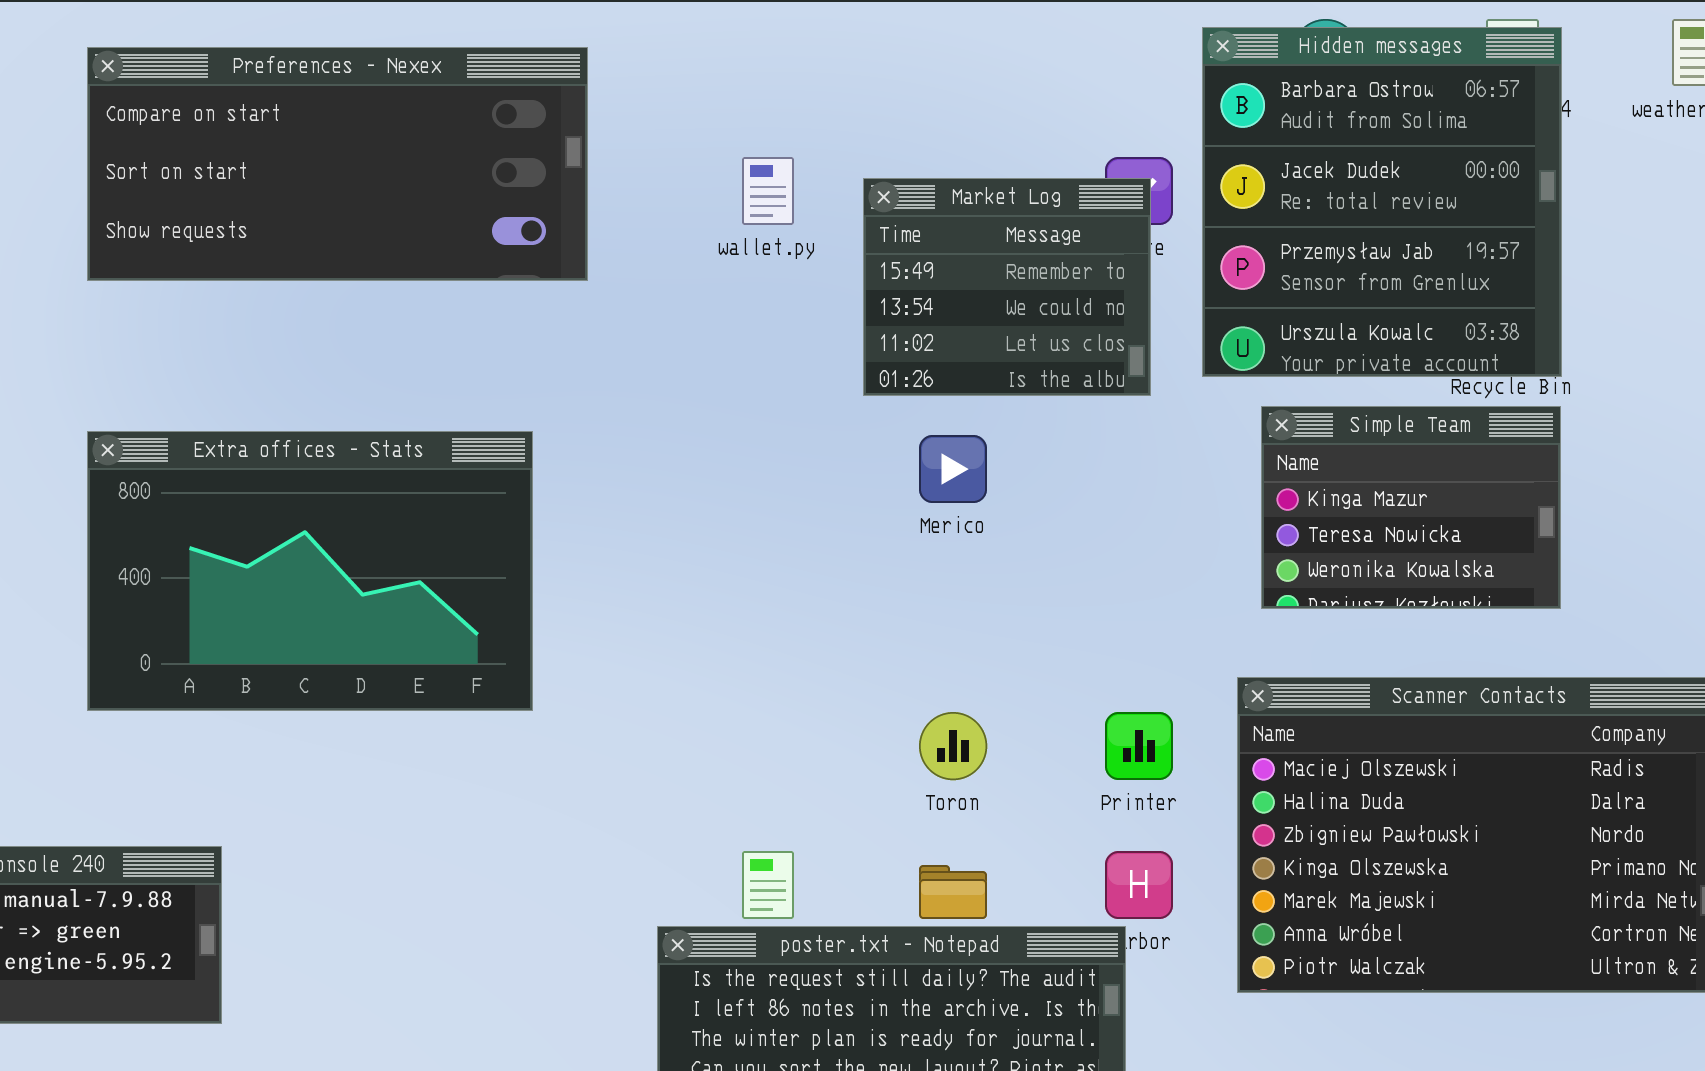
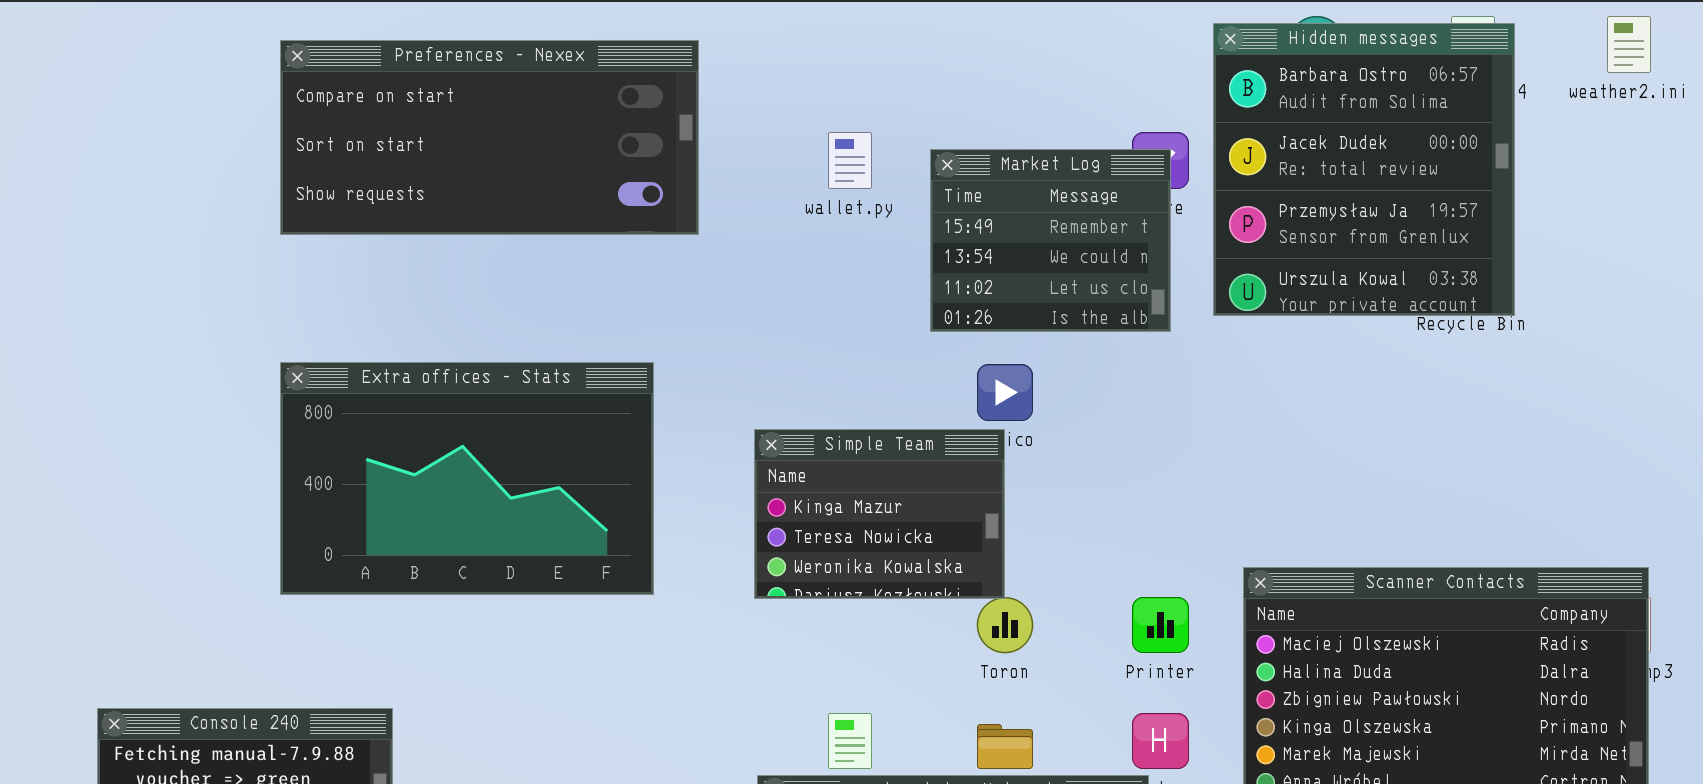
Simple Team: [1261,406,1561,609] -> [754,429,1005,599], moved

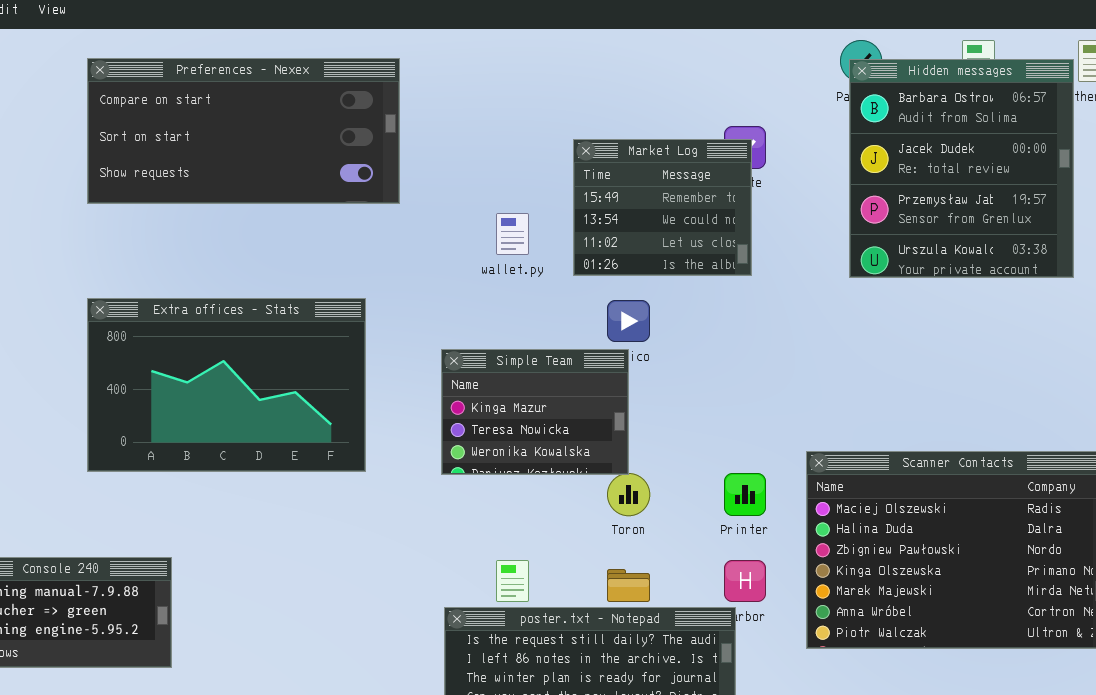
Hidden messages: [1213,23,1515,316] -> [849,59,1074,278], moved
wallet.py: [828,132,872,189] -> [496,213,529,255], moved

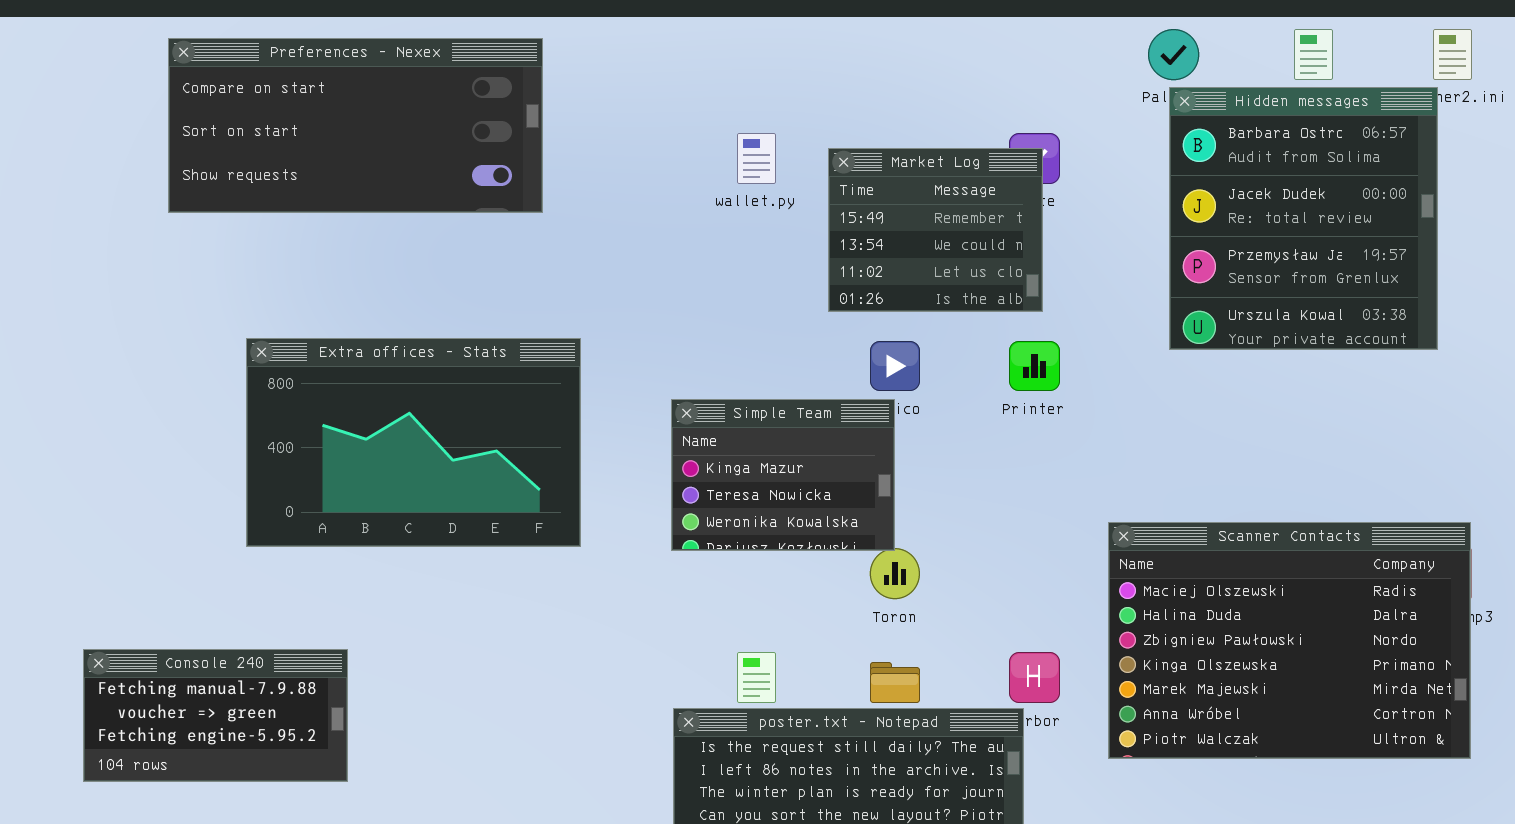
Preferences - Nexex: [87,58,400,204] -> [168,38,543,213], moved
Hidden messages: [849,59,1074,278] -> [1169,87,1438,350], moved
wallet.py: [496,213,529,255] -> [737,133,776,184], moved
Printer: [724,473,766,516] -> [1009,341,1060,391], moved

